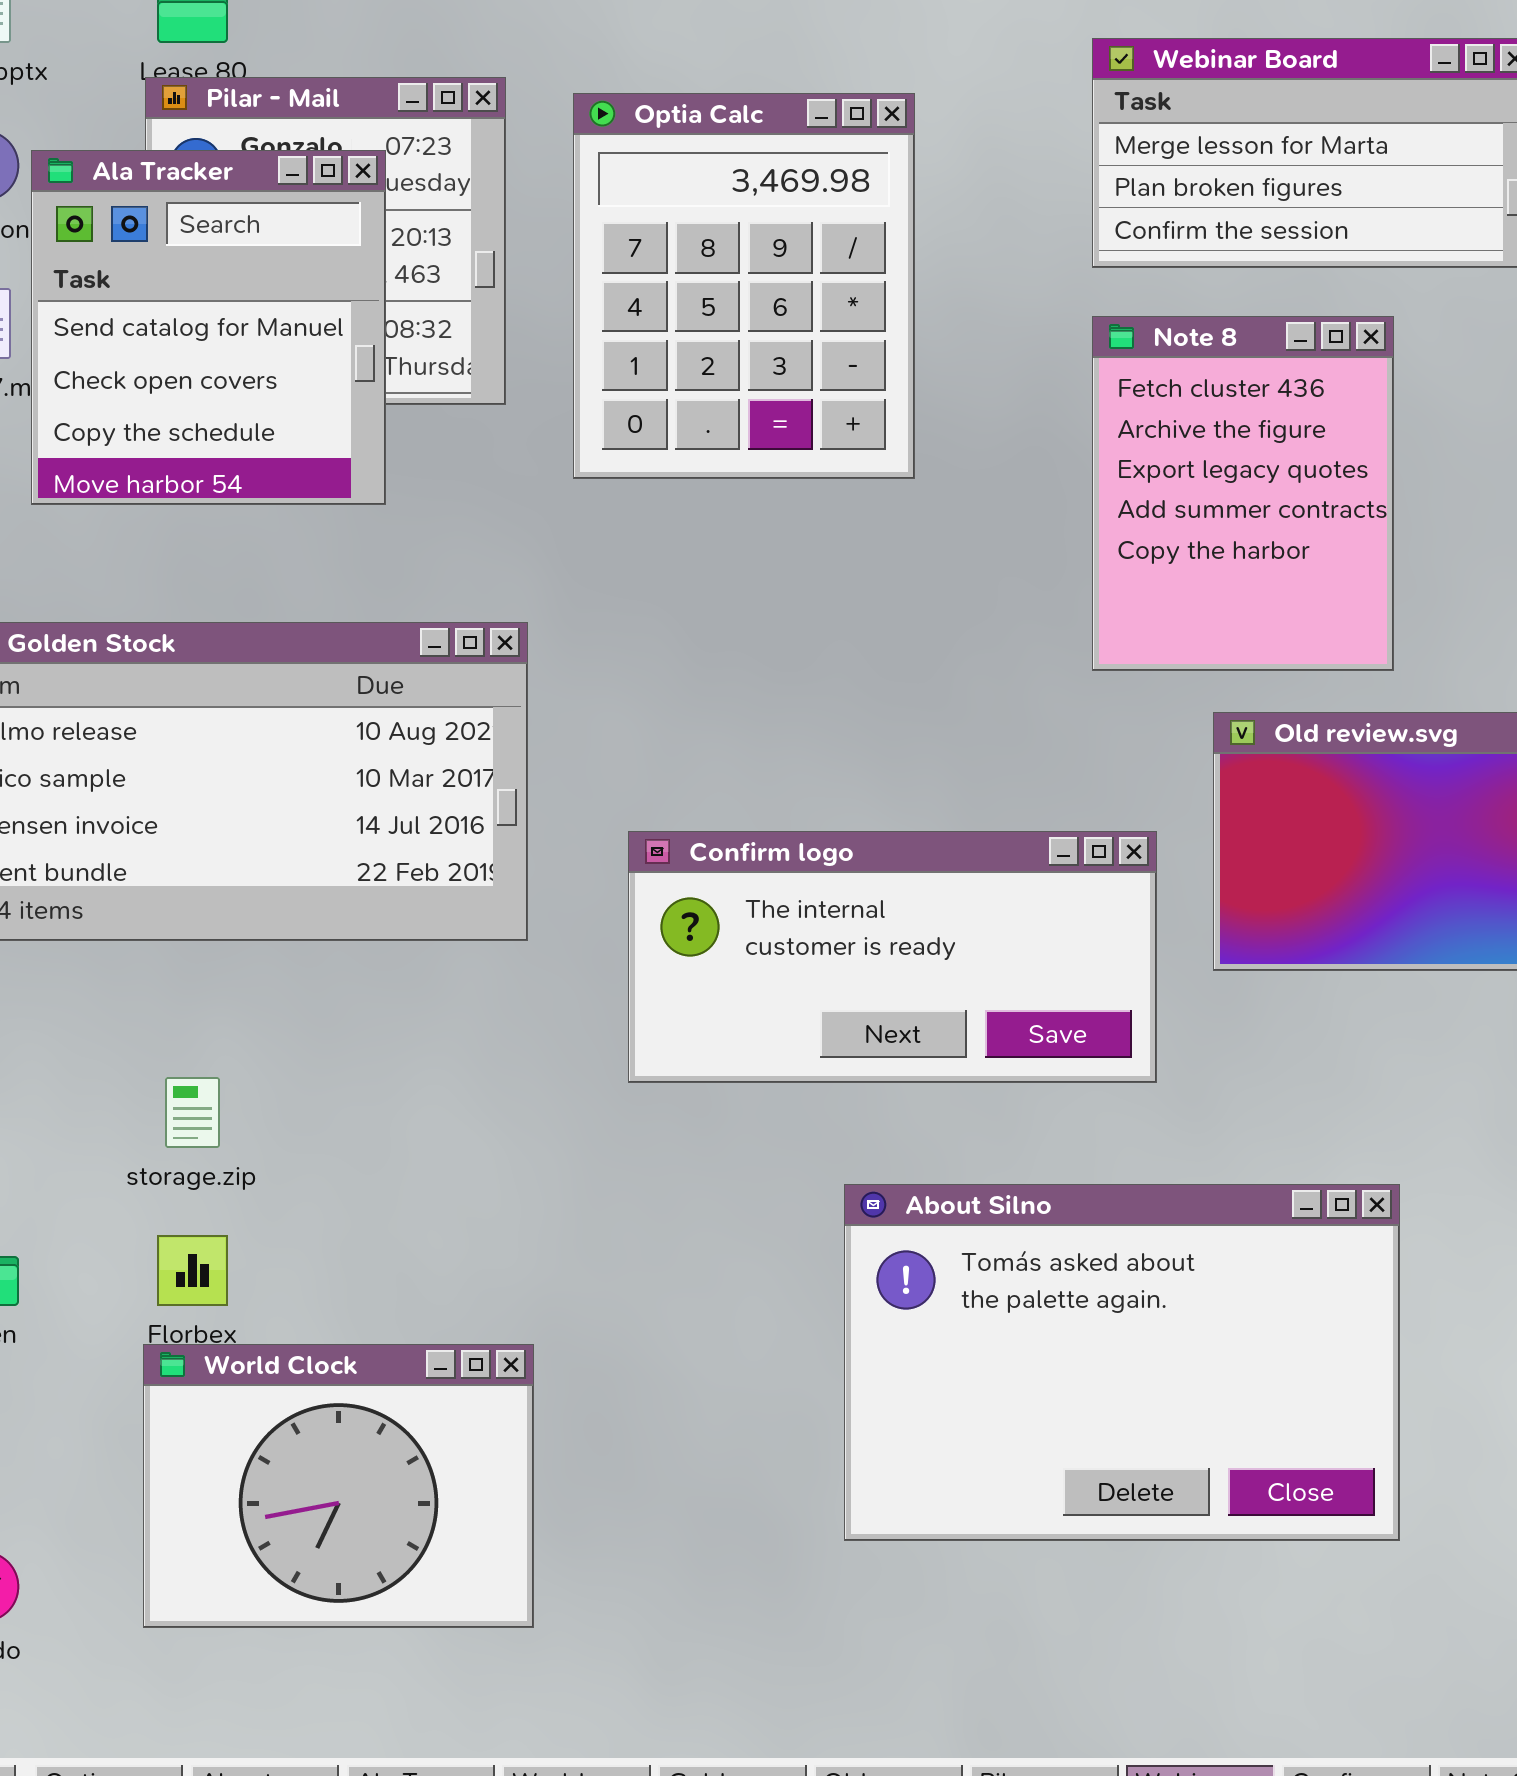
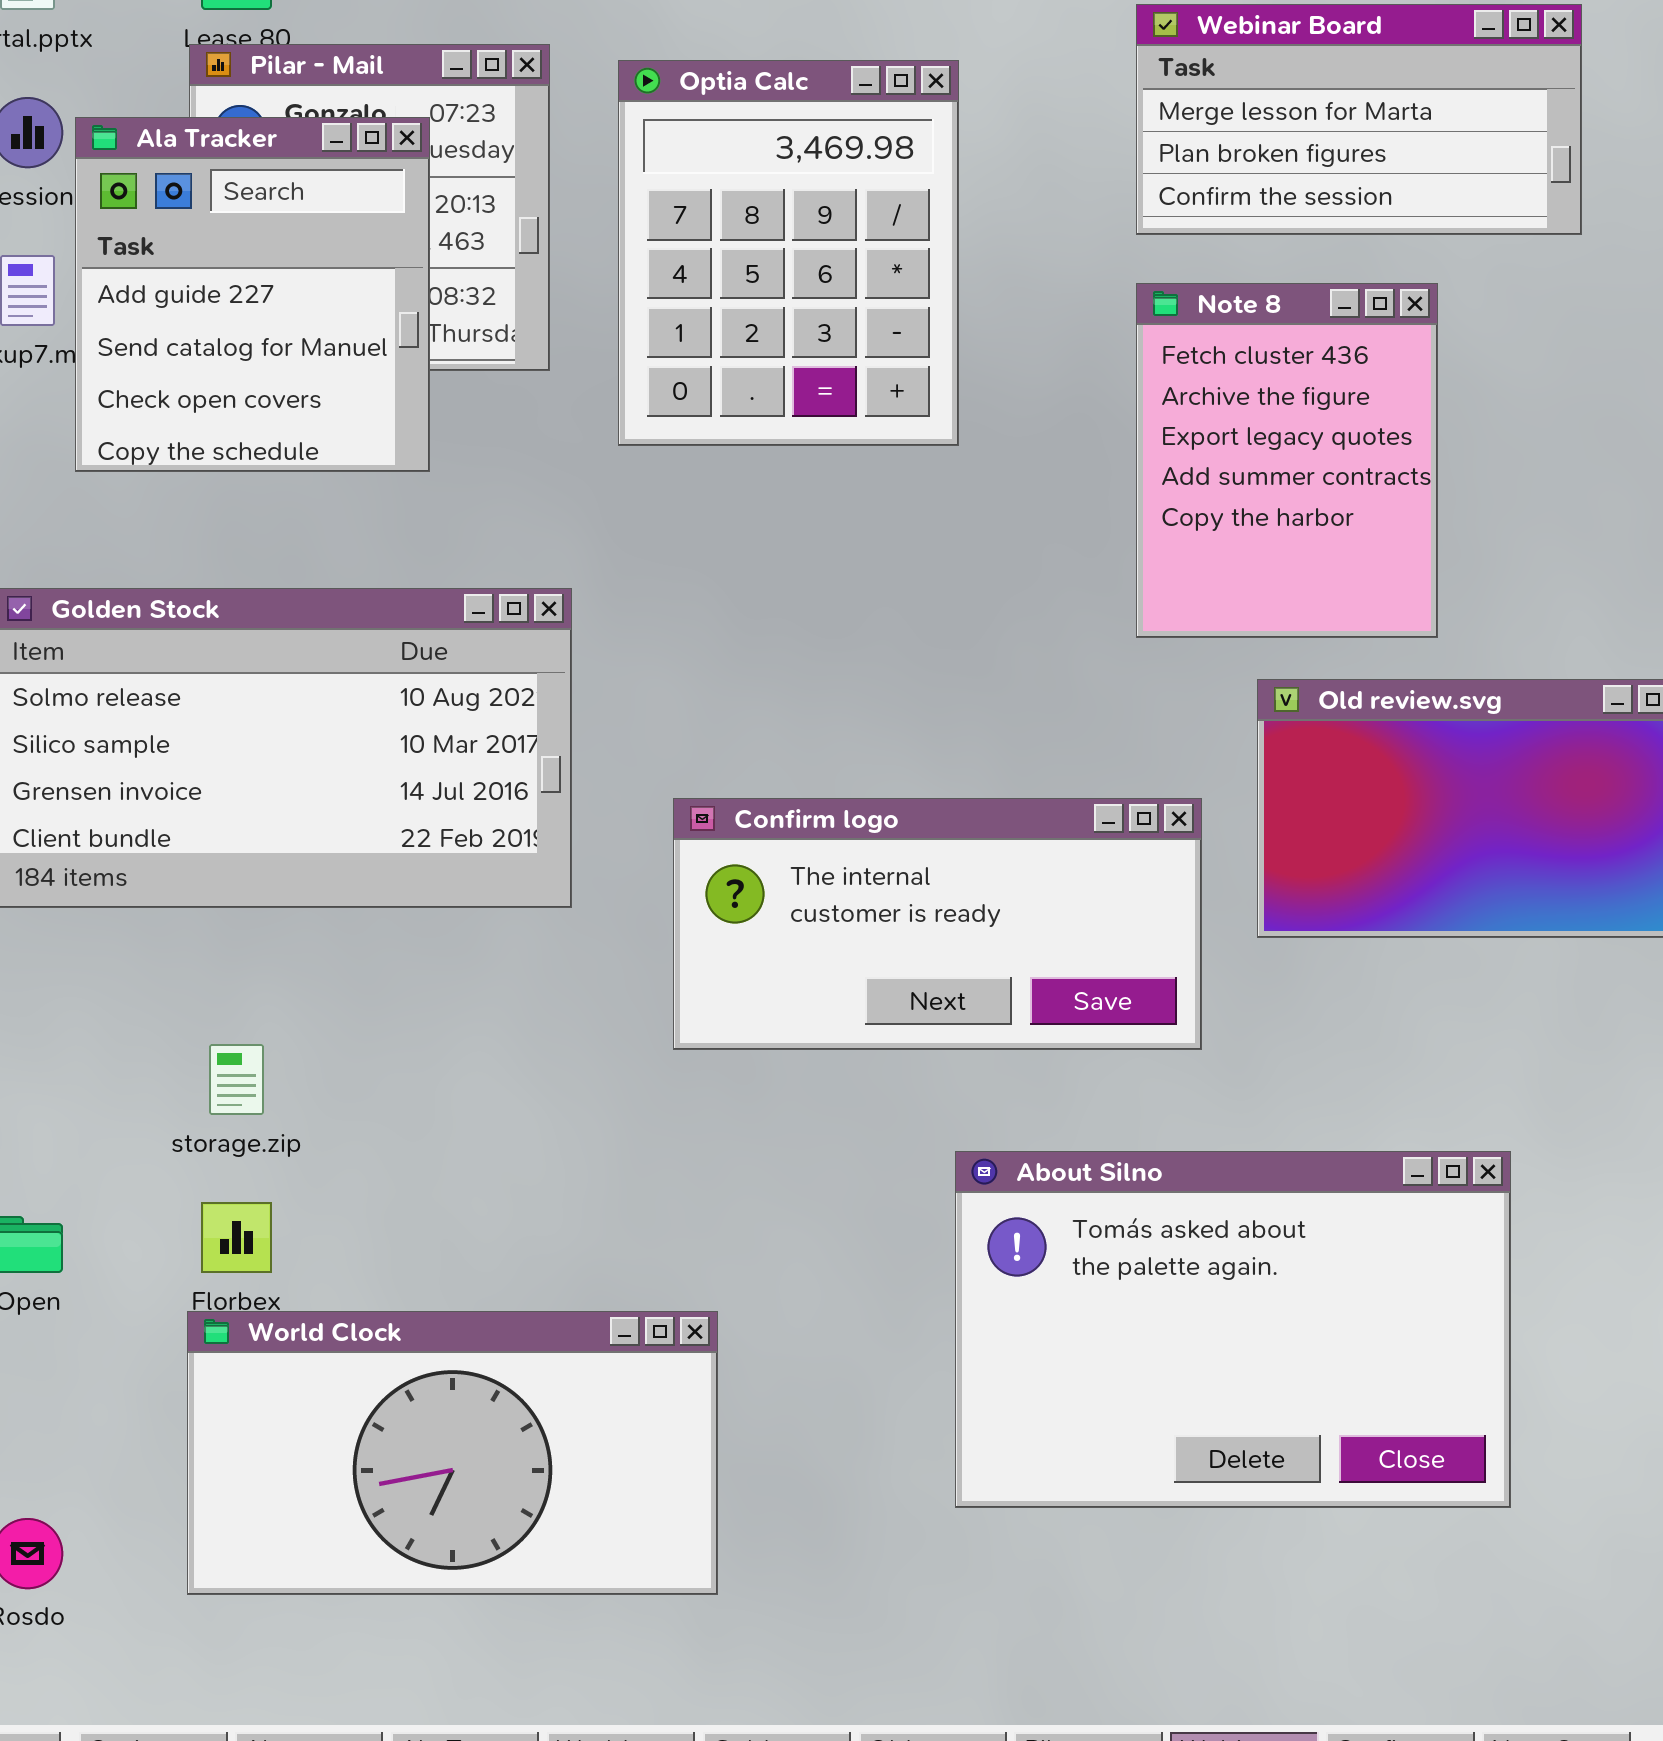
Ala Tracker: [31,150,386,505] -> [75,117,430,472], scrolled up 1 row
About Silno: [844,1184,1400,1541] -> [955,1151,1511,1508], moved
World Clock: [143,1344,534,1628] -> [187,1311,718,1595], resized

